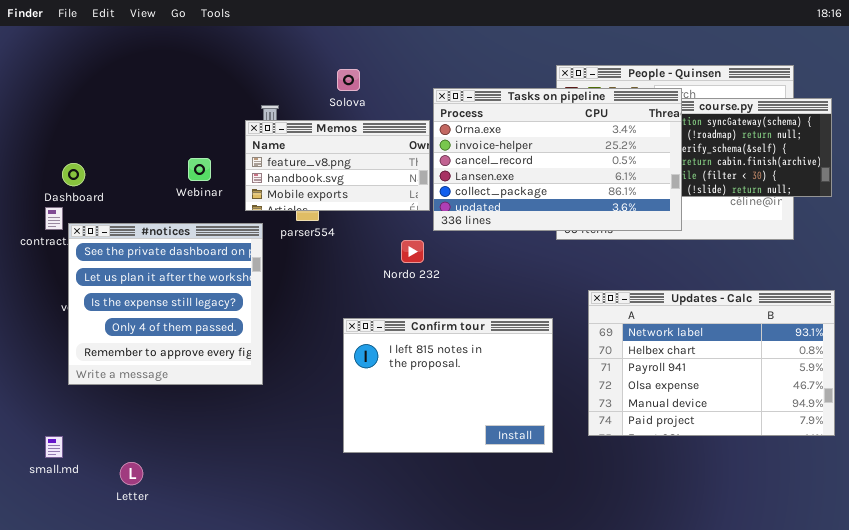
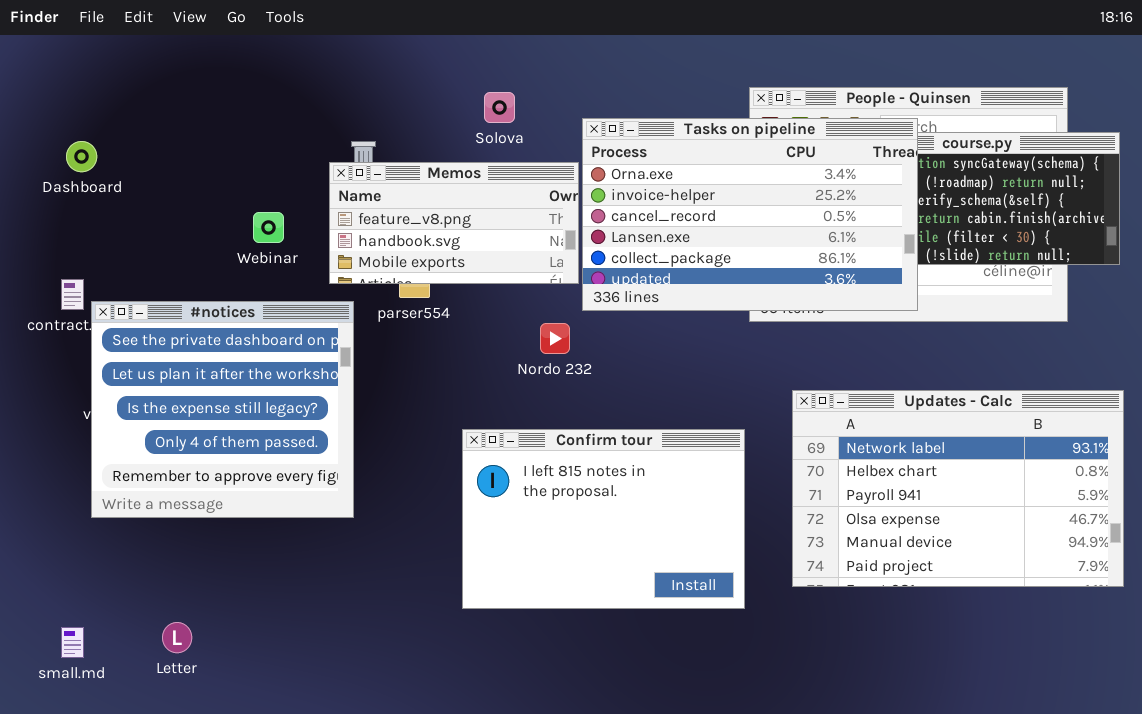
Solova: [337,69,360,91] -> [484,92,515,123], moved
Dashboard: [62,163,85,186] -> [66,141,97,172], moved
small.md: [45,436,63,458] -> [61,627,84,658], moved

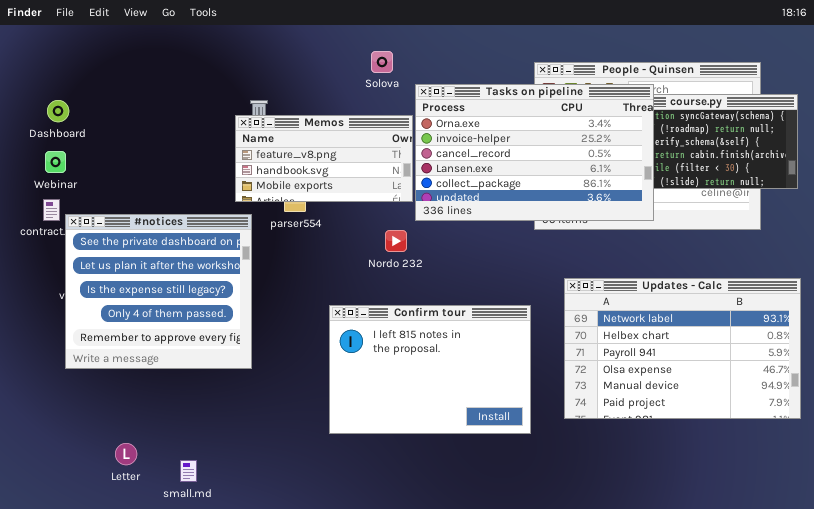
Solova: [484,92,515,123] -> [371,51,393,73], moved
Webinar: [253,212,284,243] -> [45,151,66,173], moved
small.md: [61,627,84,658] -> [180,460,197,482], moved

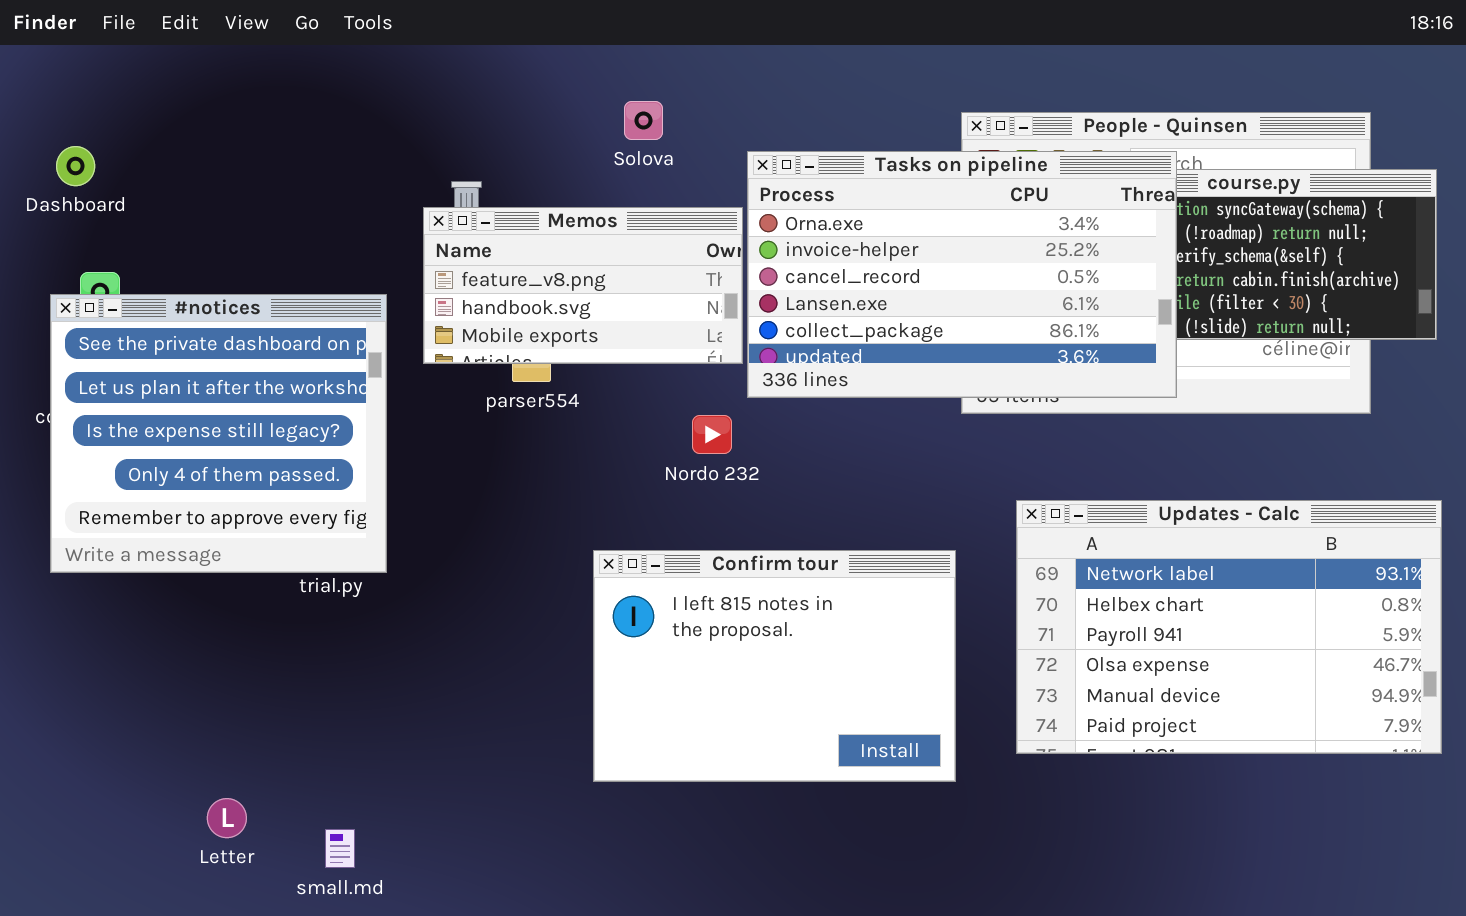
Solova: [371,51,393,73] -> [624,101,663,140], moved
Dashboard: [47,100,69,122] -> [56,146,95,186], moved
#notices: [65,214,252,369] -> [50,294,387,573], moved

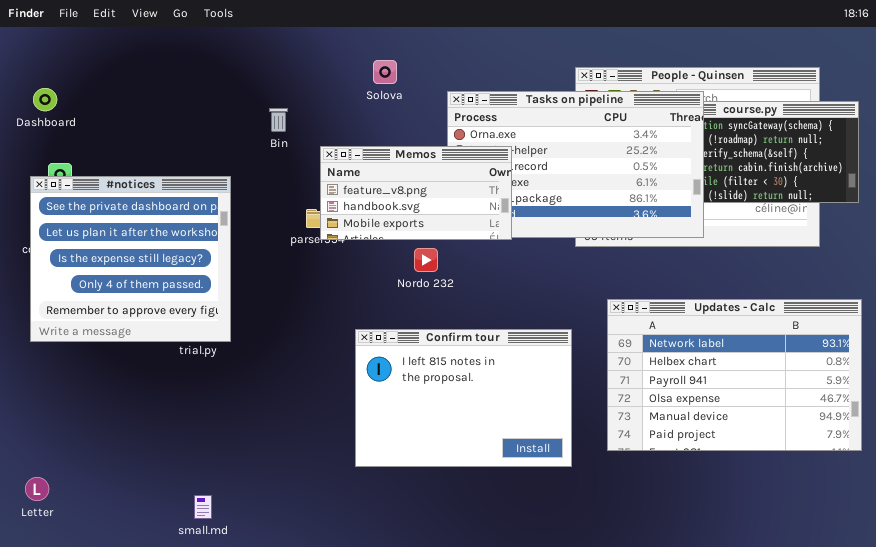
Memos: [423,207,743,364] -> [320,146,512,240], moved
Letter: [207,798,247,838] -> [25,477,49,501], moved

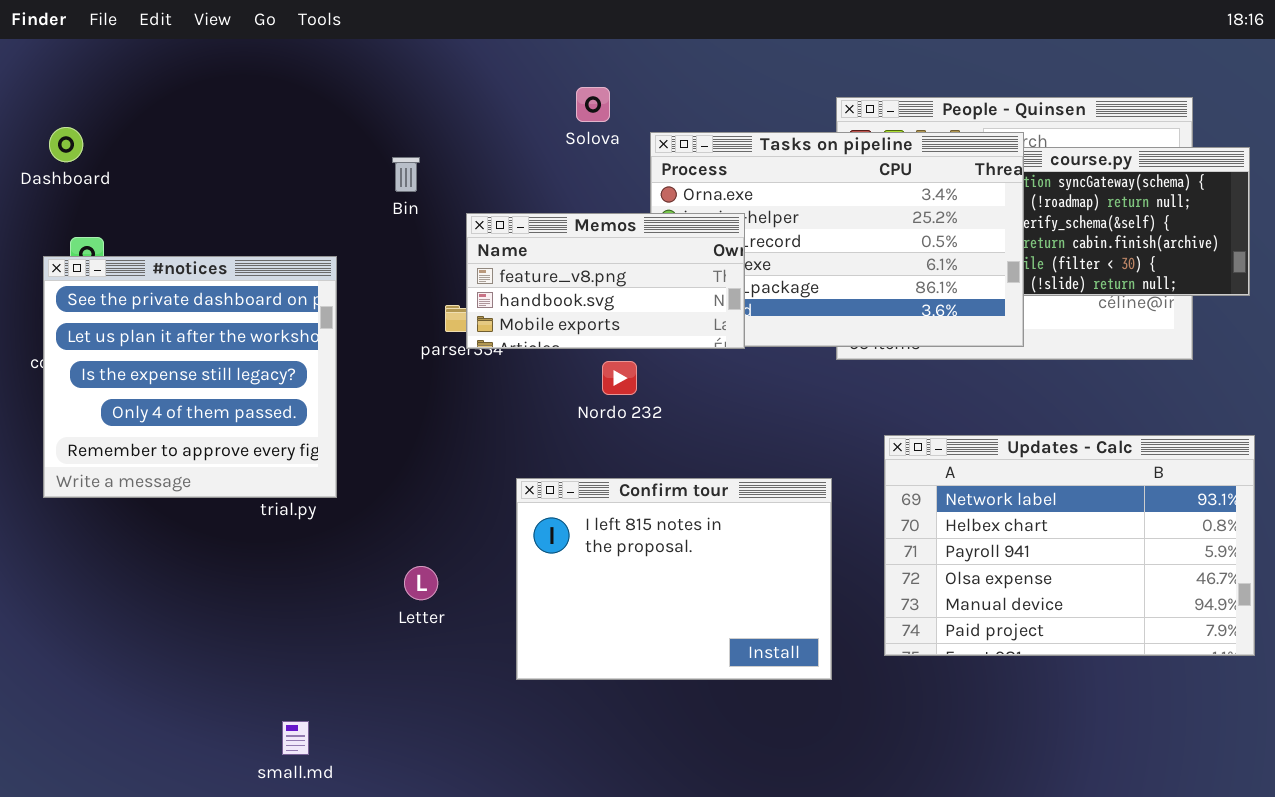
Solova: [373,60,397,84] -> [576,87,610,122], moved
Letter: [25,477,49,501] -> [404,566,438,600], moved

